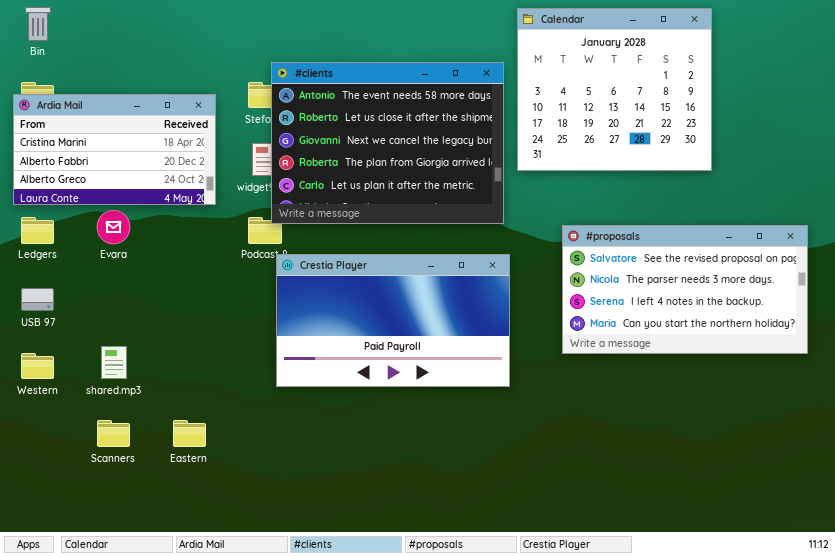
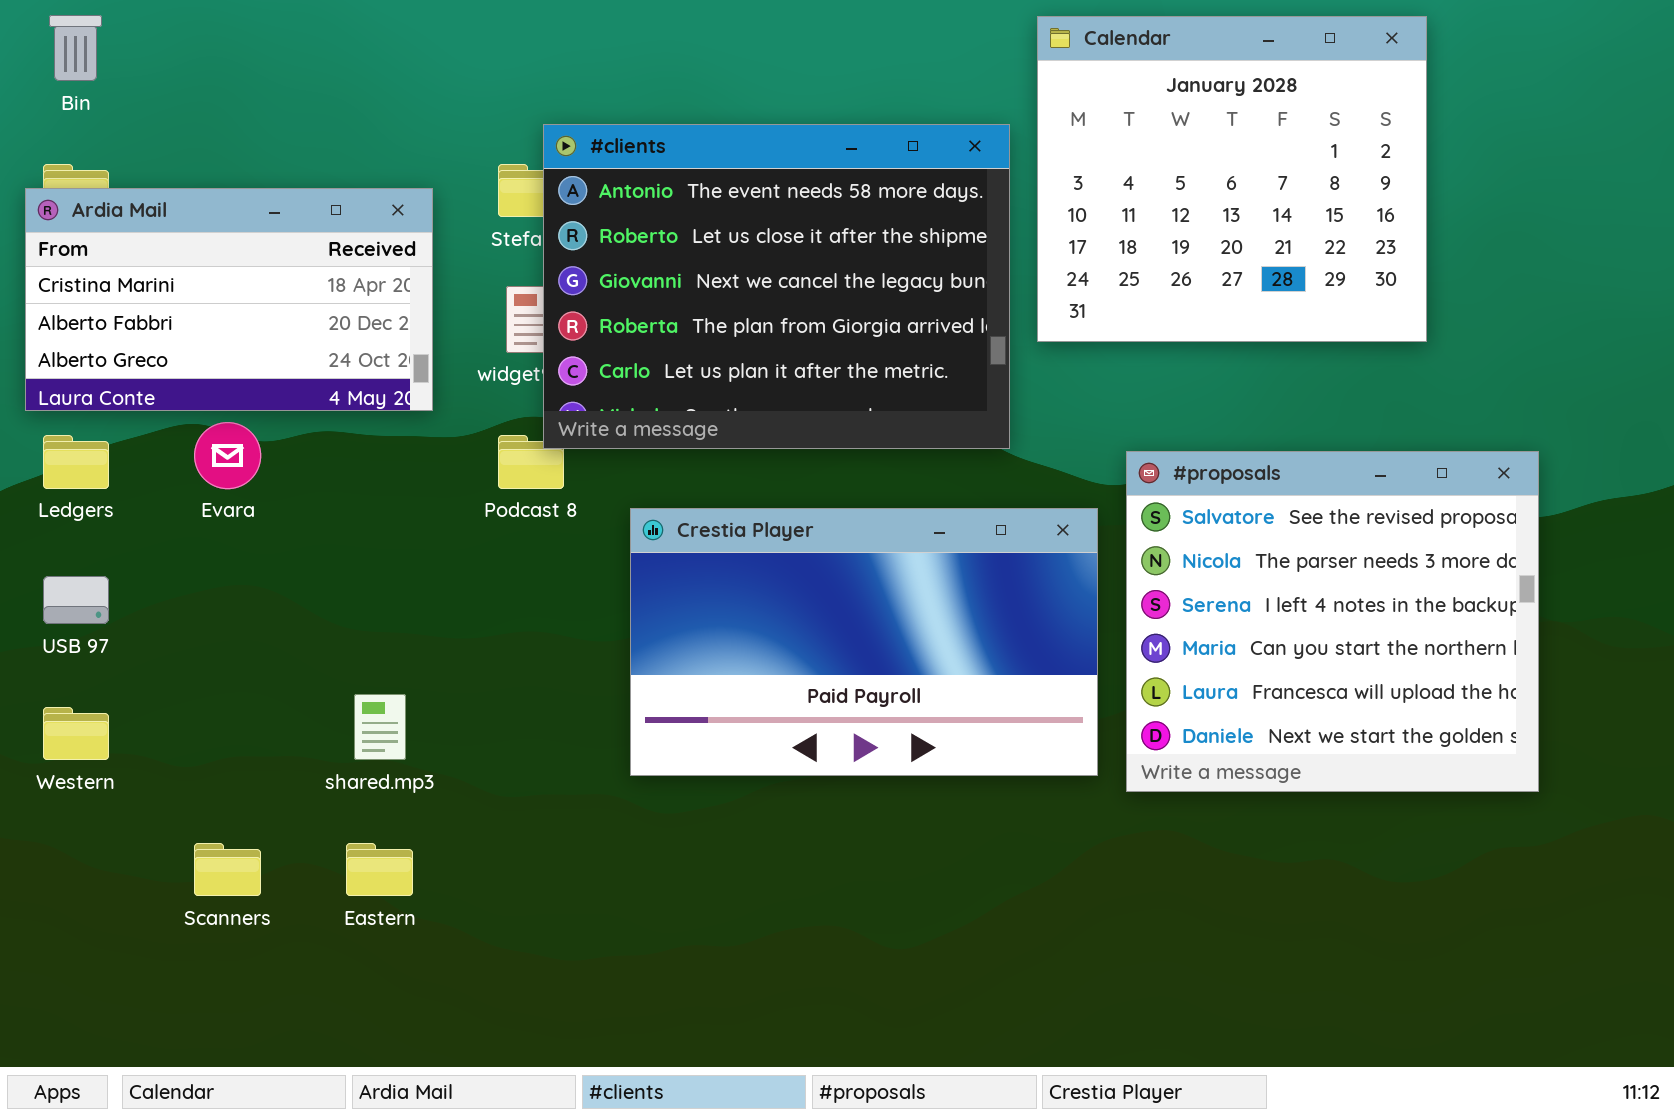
#proposals: [562,225,808,354] -> [1126,451,1539,792], resized
Crestia Player: [276,254,510,387] -> [630,508,1098,776], moved
shared.mp3: [101,346,127,379] -> [354,694,406,760], moved

